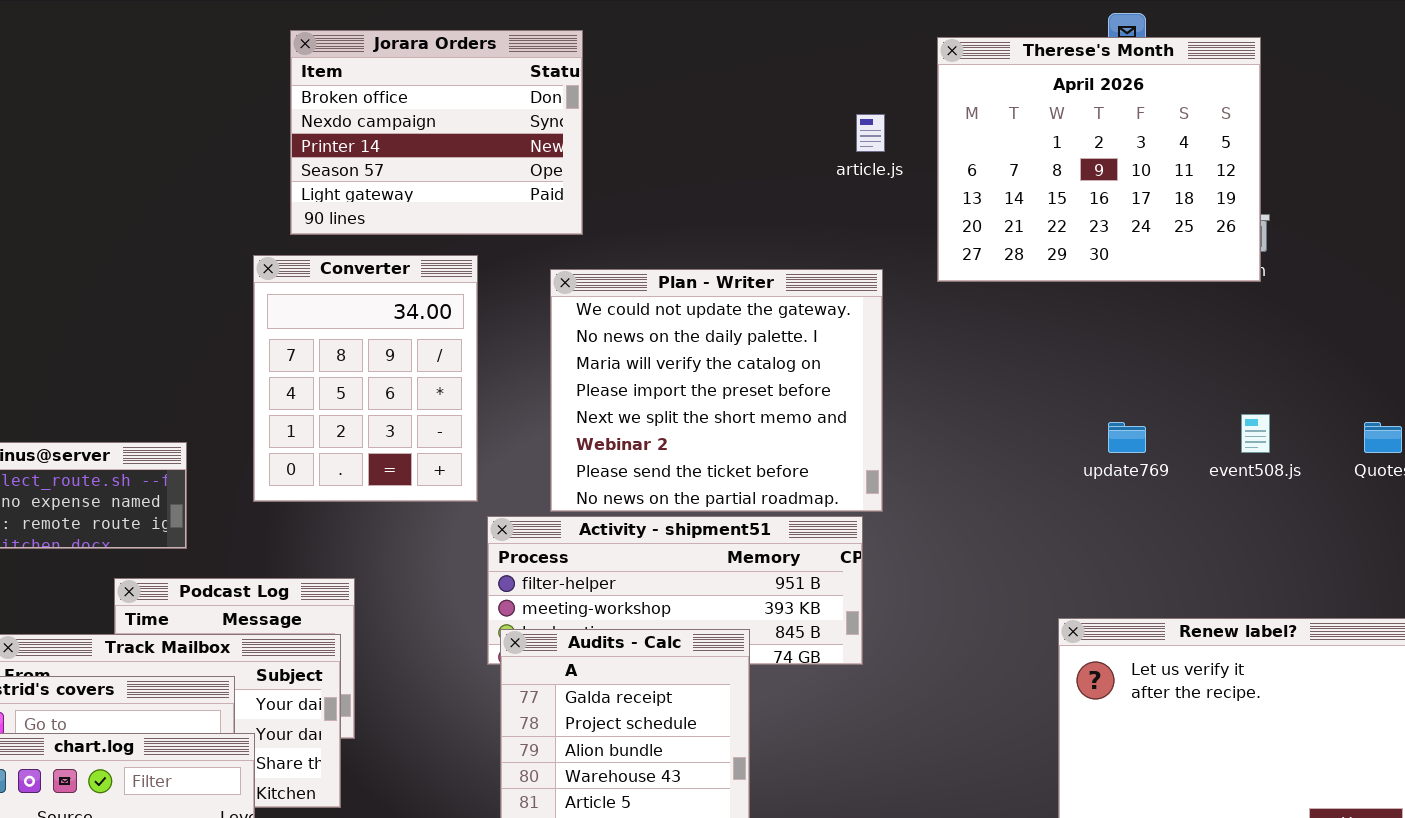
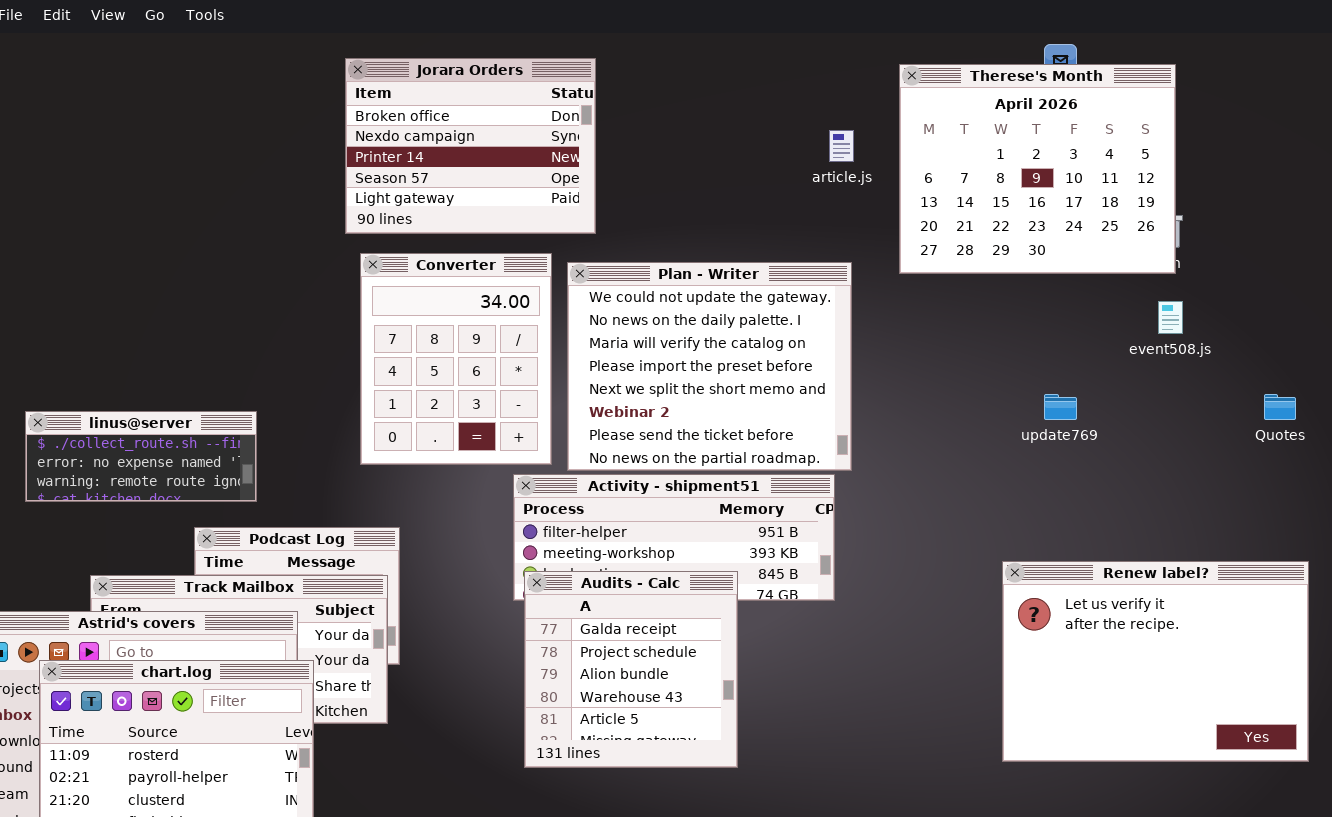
Converter: [253,255,478,502] -> [360,253,552,465], moved
event508.js: [1241,414,1270,453] -> [1158,301,1183,334], moved

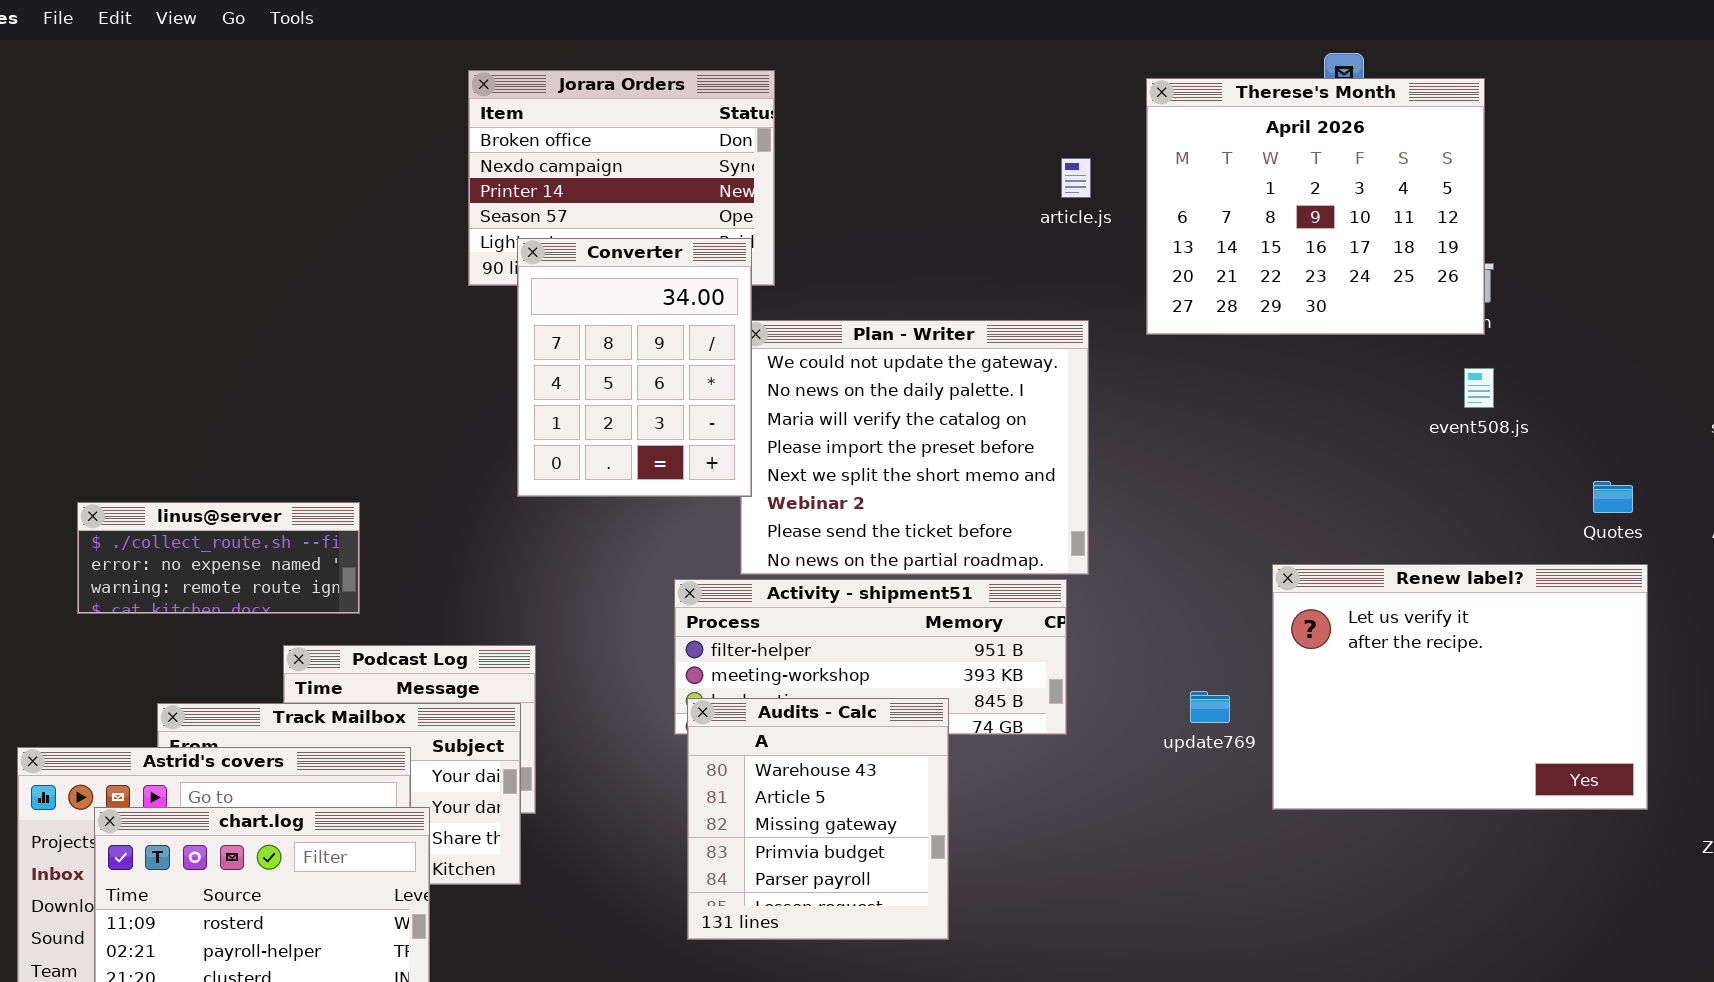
Converter: [360,253,552,465] -> [517,238,752,497], moved
update769: [1044,394,1077,420] -> [1190,691,1230,723], moved
Renew label?: [1002,561,1309,762] -> [1272,564,1648,810], moved
Audits - Calc: [524,571,738,768] -> [687,698,949,940], scrolled down 3 rows

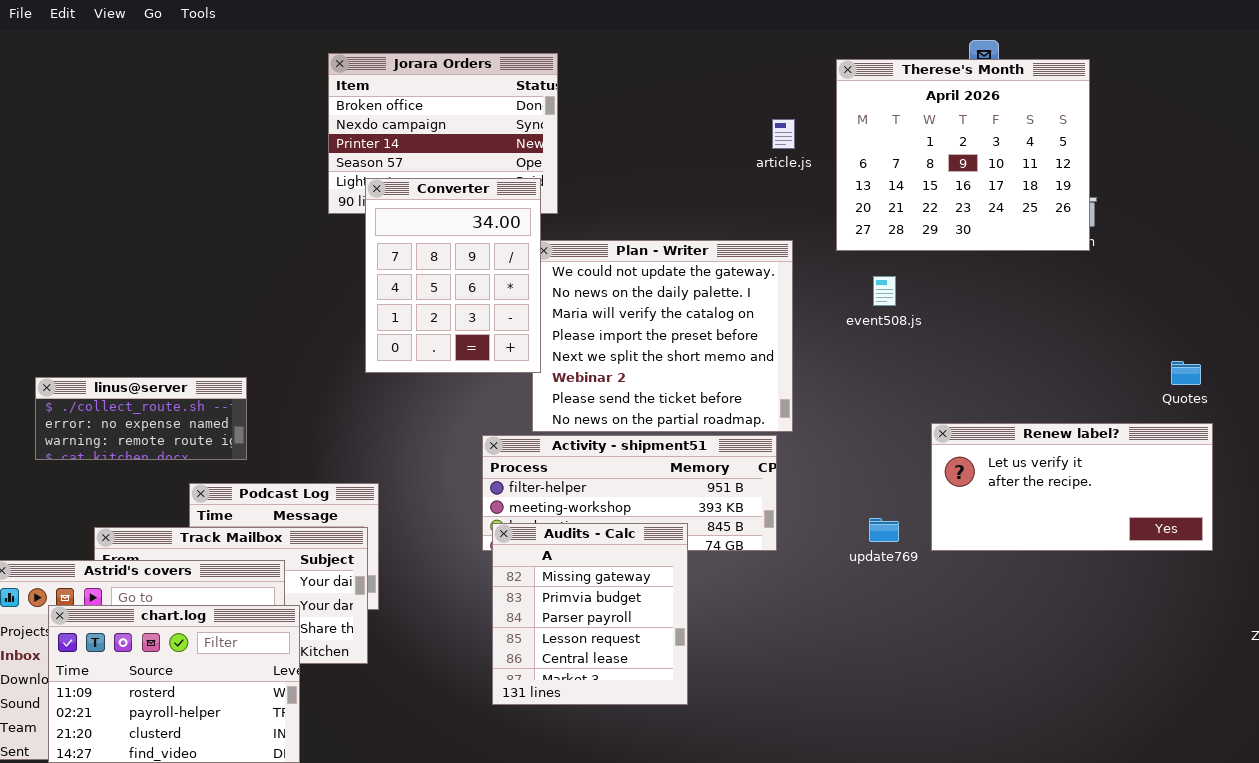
event508.js: [1464,368,1494,408] -> [873,276,896,306], moved
Renew label?: [1272,564,1648,810] -> [931,423,1213,551], resized
Audits - Calc: [687,698,949,940] -> [492,523,688,705], scrolled down 2 rows

